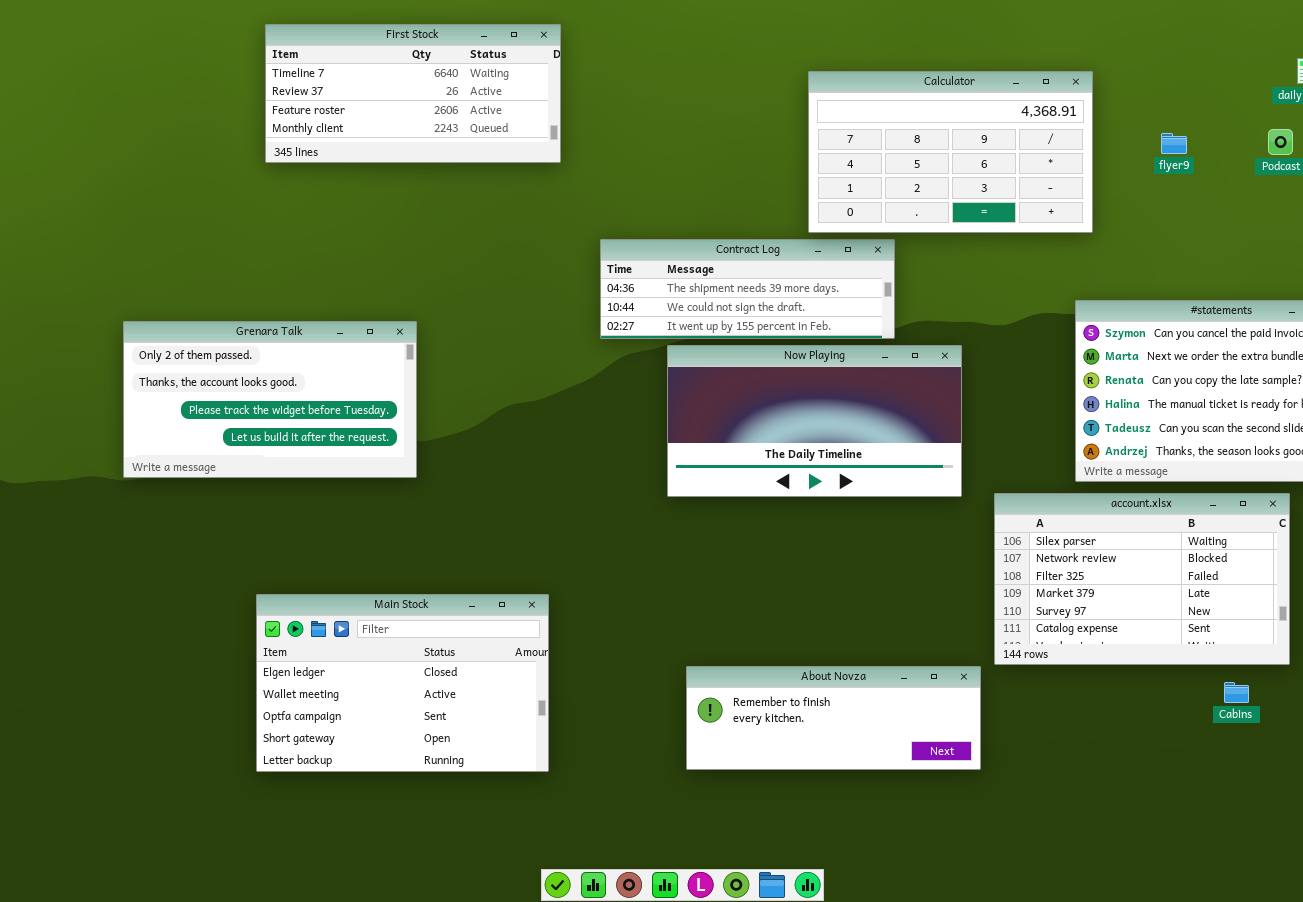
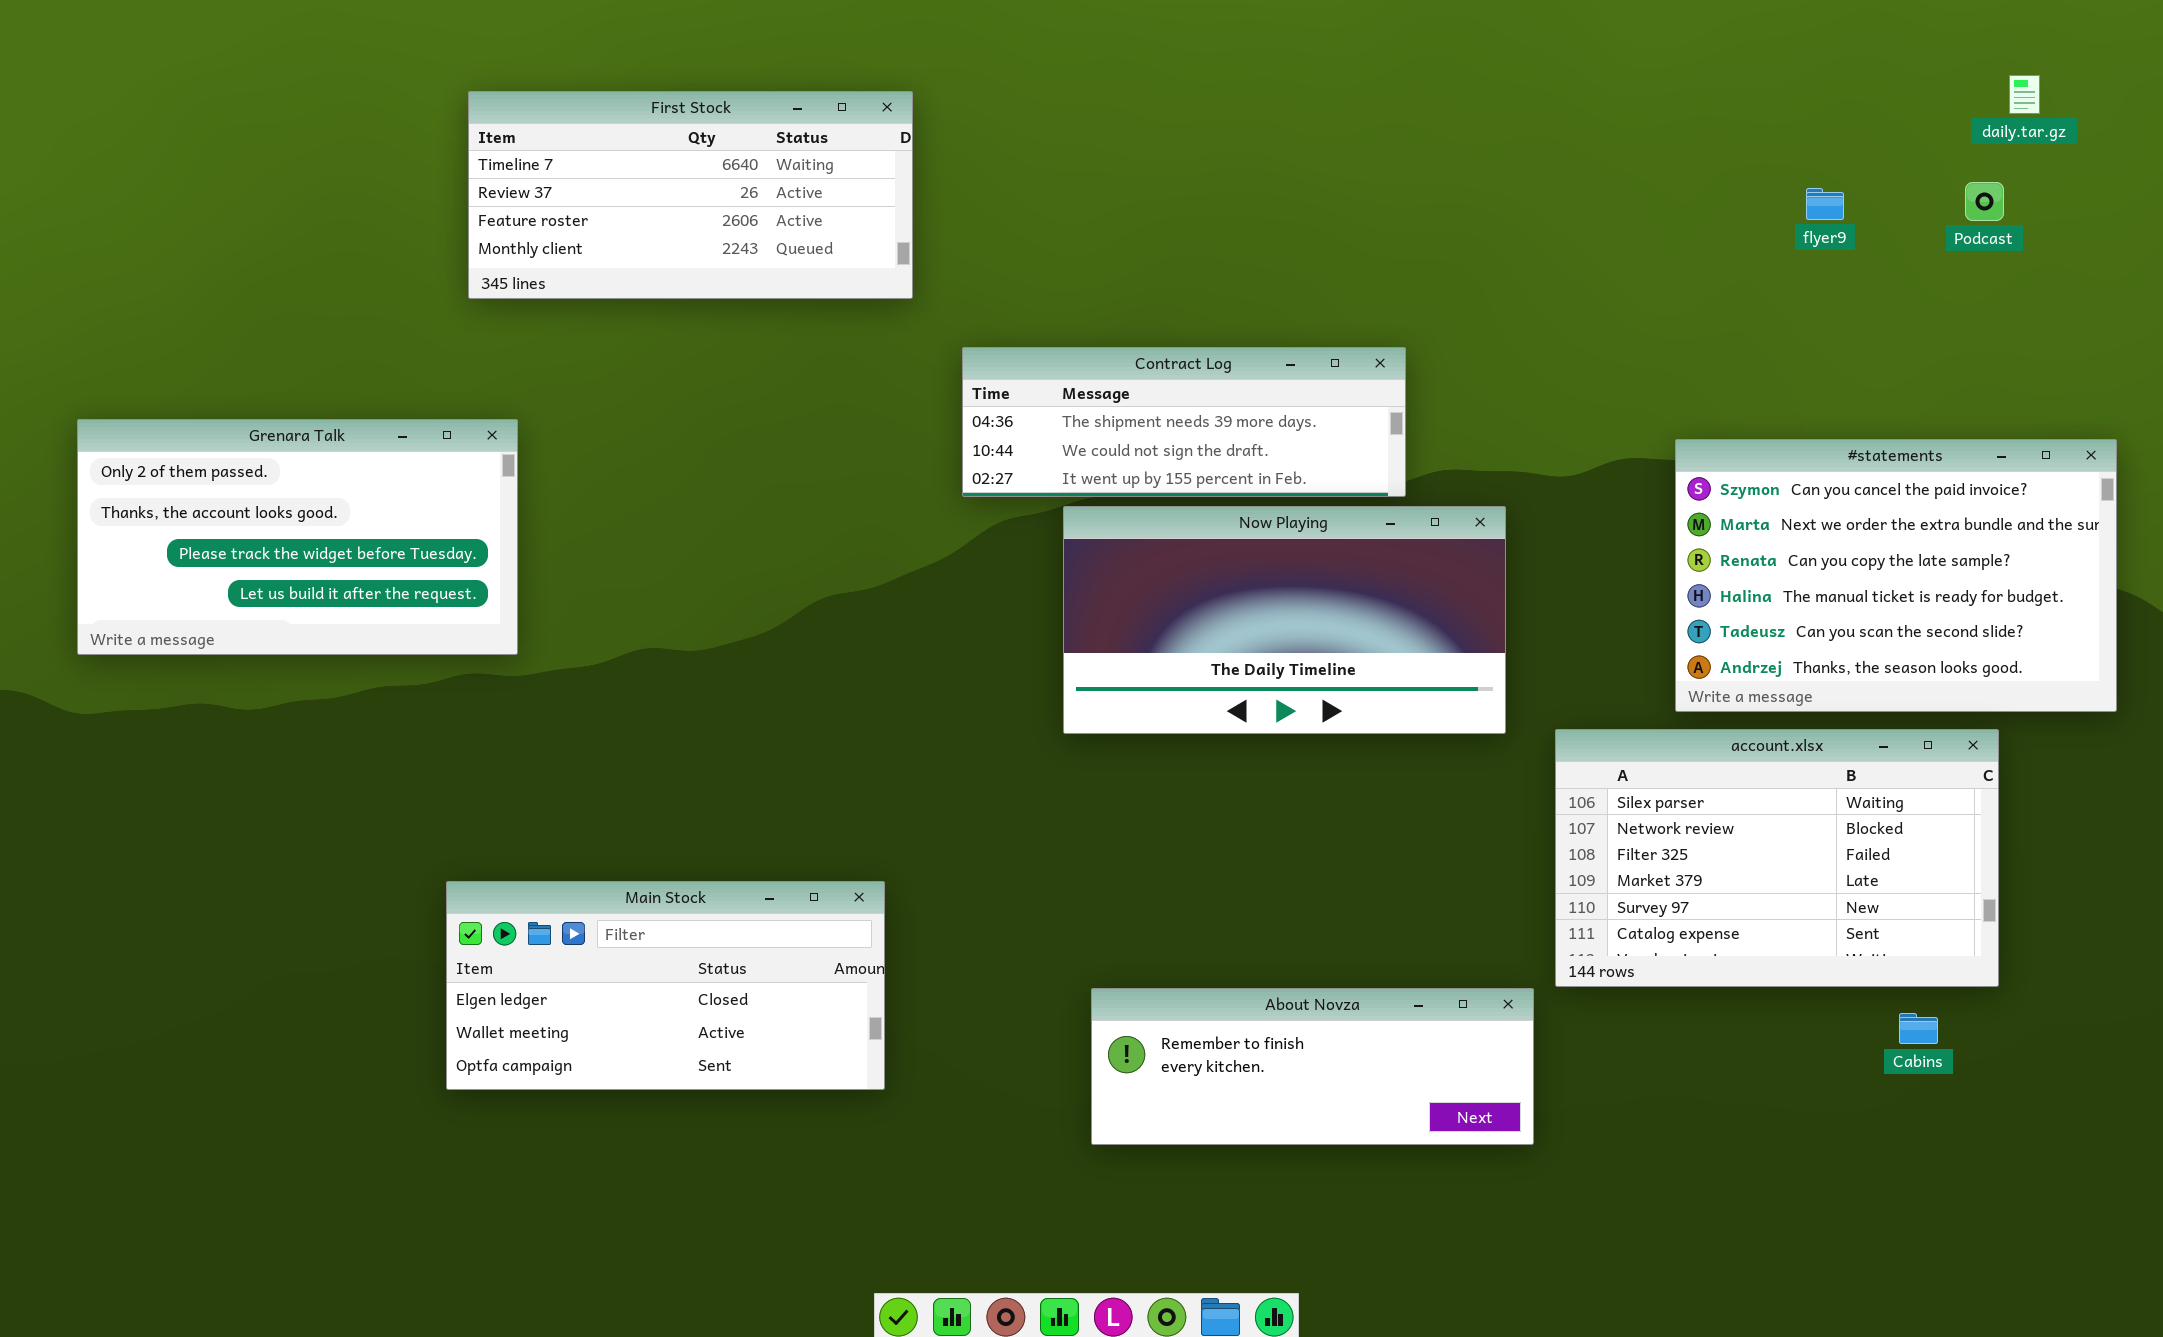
First Stock: [265,24,561,163] -> [468,91,913,299], moved
Calculator: [808,71,1093,233] -> none, closed
Grenara Talk: [123,321,417,478] -> [77,419,518,655], moved
Main Stock: [256,594,549,772] -> [446,881,885,1090], resized

